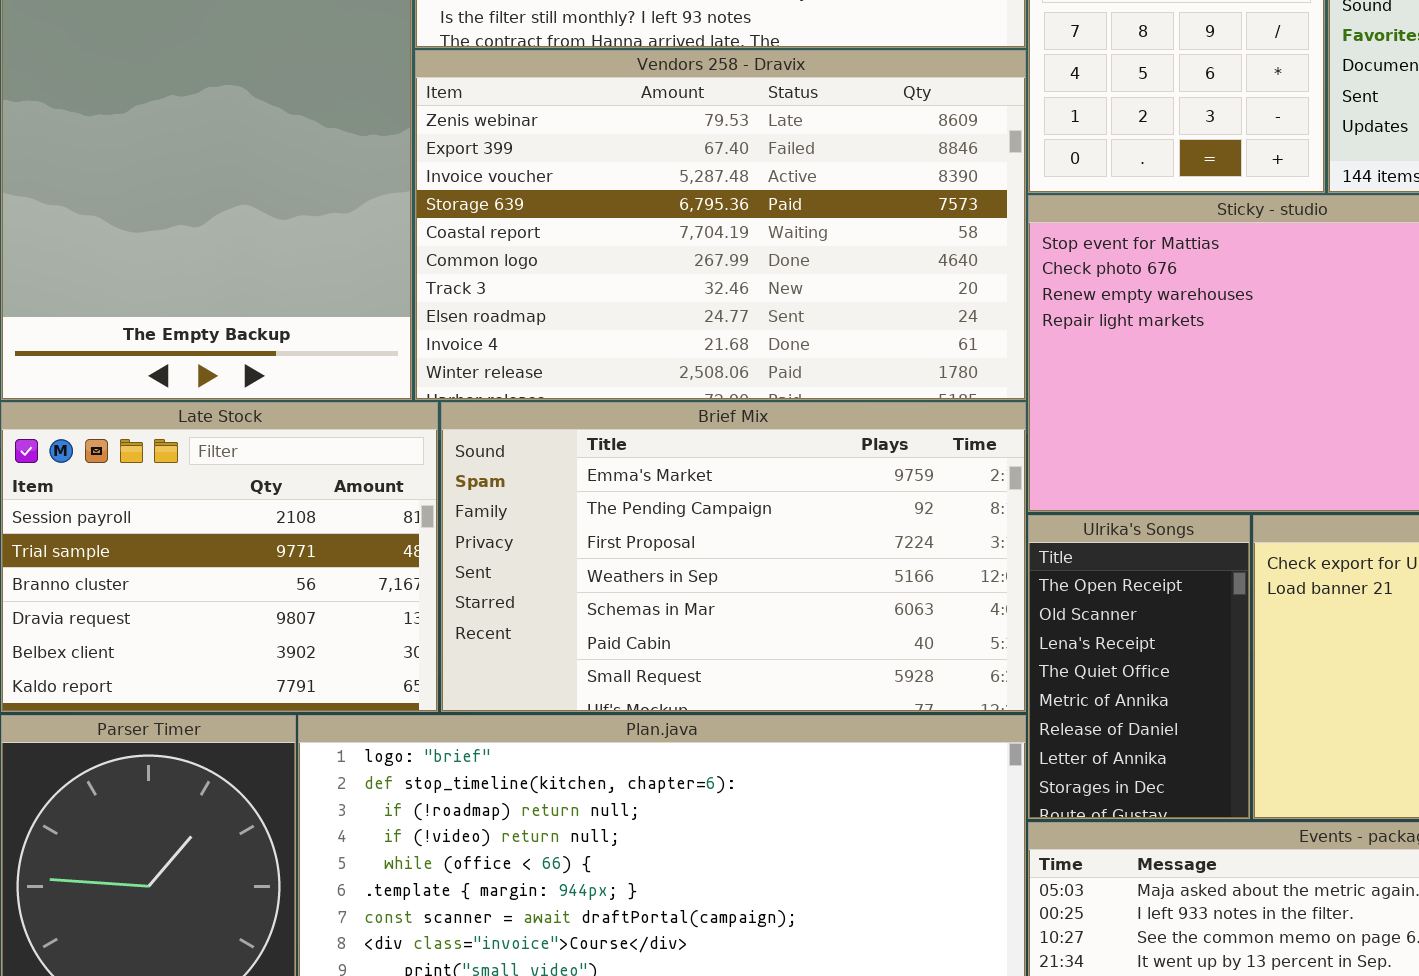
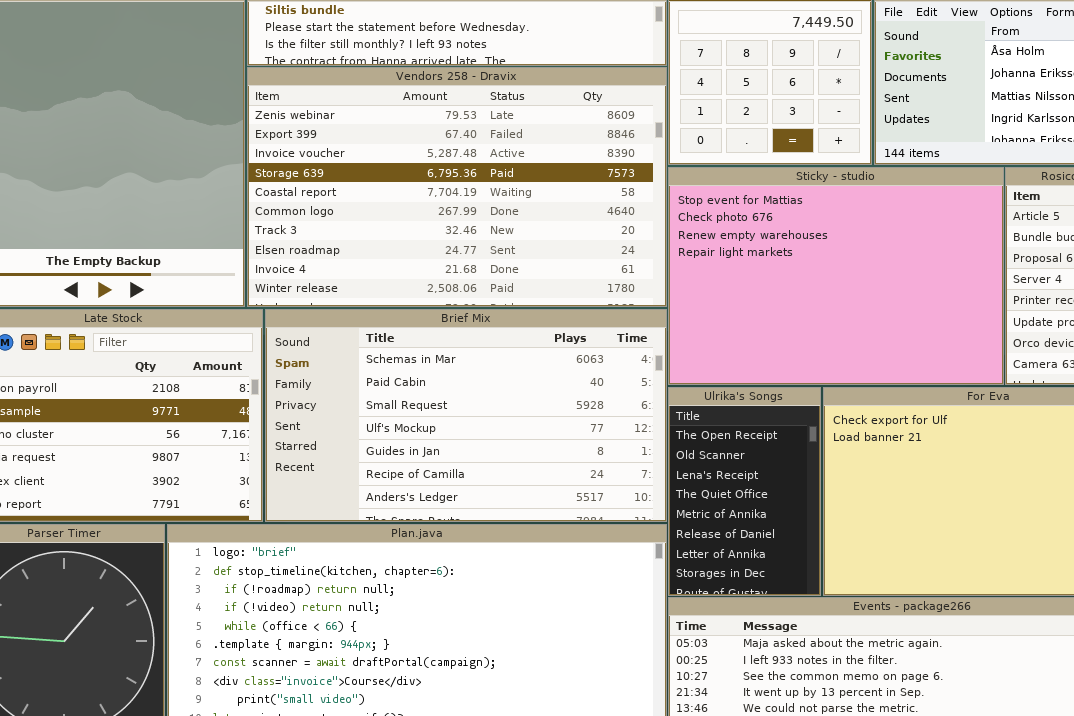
Brief Mix: [441,402,1026,712] -> [265,309,667,522], scrolled down 4 rows

